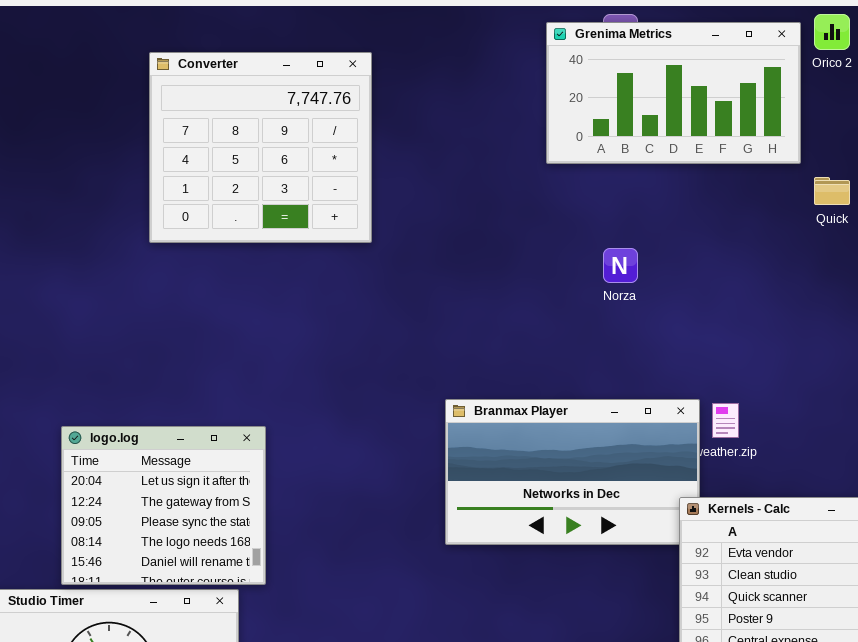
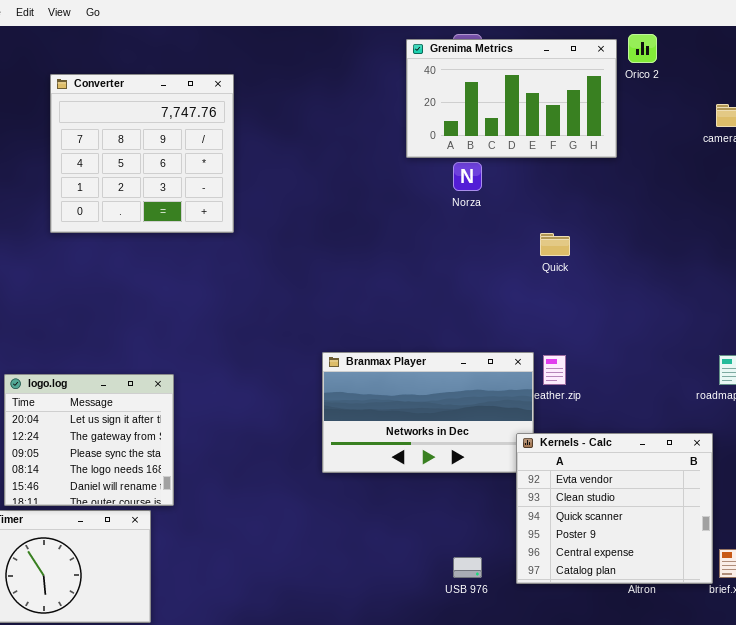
Converter: [149,52,372,243] -> [50,74,234,233], moved
Quick: [814,177,850,205] -> [540,233,570,256], moved
Norza: [603,248,638,283] -> [453,162,482,191], moved

